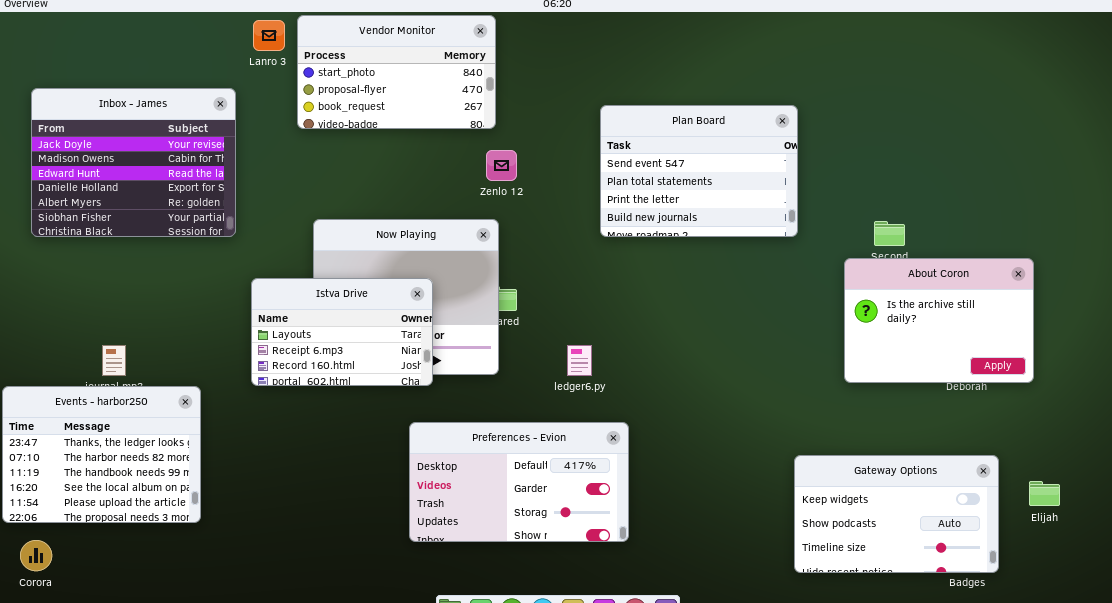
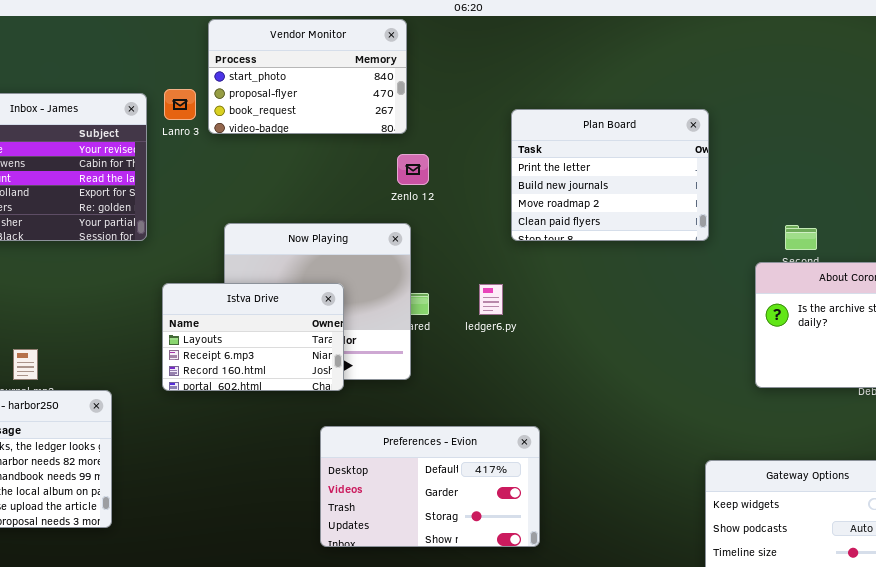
Lanro 3: [253,20,285,51] -> [164,89,196,120], moved
Plan Board: [600,105,798,237] -> [511,109,709,241], scrolled down 2 rows
ledger6.py: [567,345,592,376] -> [479,284,503,315], moved

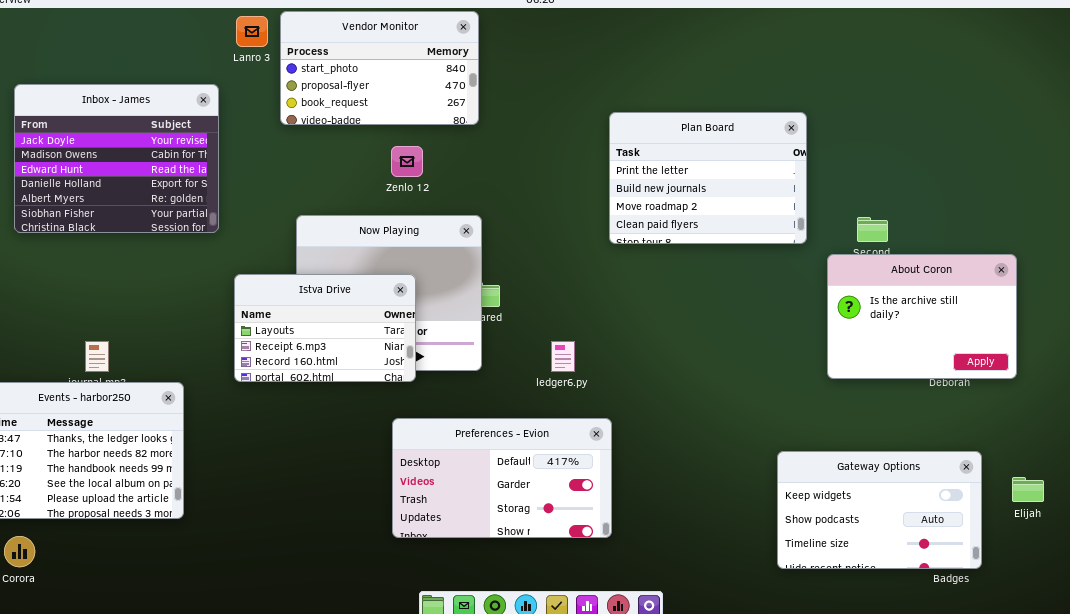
Lanro 3: [164,89,196,120] -> [236,16,268,47], moved
Plan Board: [511,109,709,241] -> [609,112,807,244], moved
Zenlo 12: [397,154,429,185] -> [391,146,423,177], moved
ledger6.py: [479,284,503,315] -> [551,341,575,372], moved

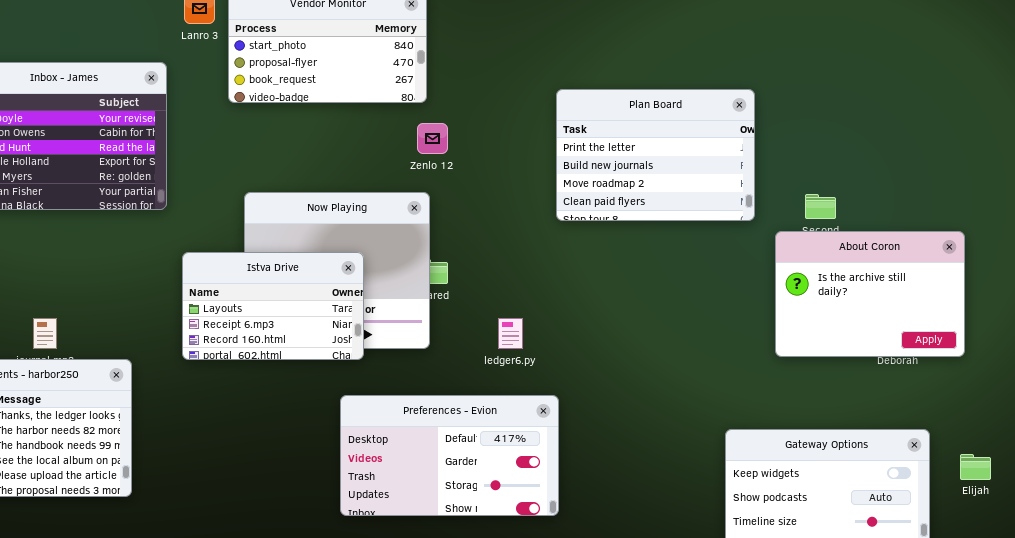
Zenlo 12: [391,146,423,177] -> [417,123,448,154], moved

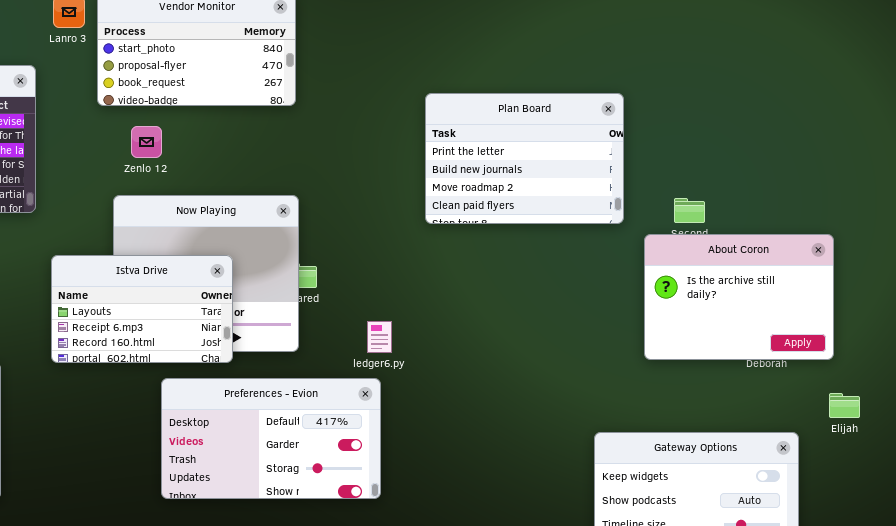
Zenlo 12: [417,123,448,154] -> [131,126,162,158], moved
Preferences - Evion: [340,395,559,516] -> [161,378,381,499], moved
Elijah: [960,454,991,480] -> [829,393,860,418], moved

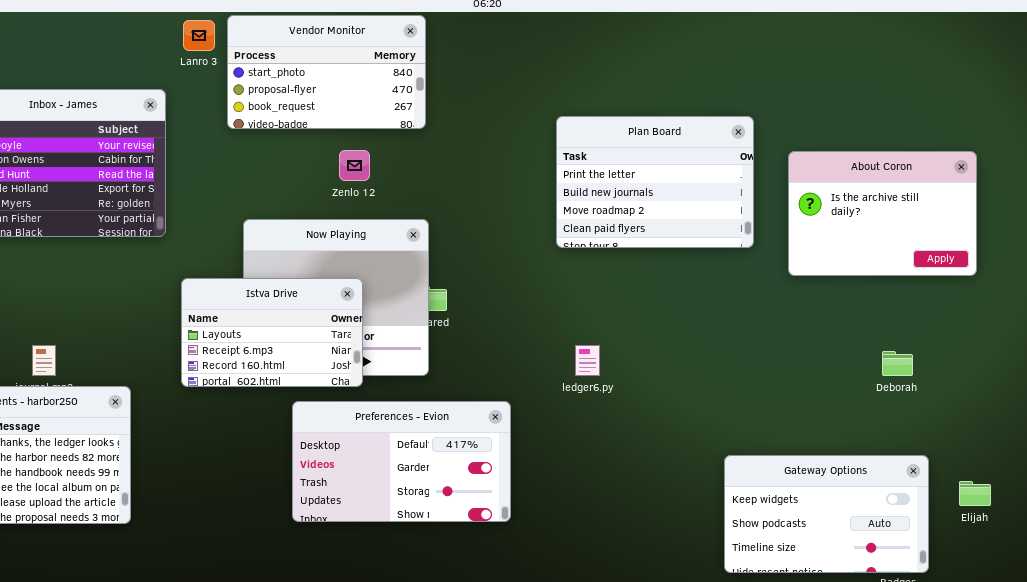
Zenlo 12: [131,126,162,158] -> [339,150,370,181], moved
About Coron: [644,234,834,360] -> [788,151,977,276], moved
ledger6.py: [367,321,392,353] -> [575,345,600,376], moved
Elijah: [829,393,860,418] -> [959,481,991,506], moved

